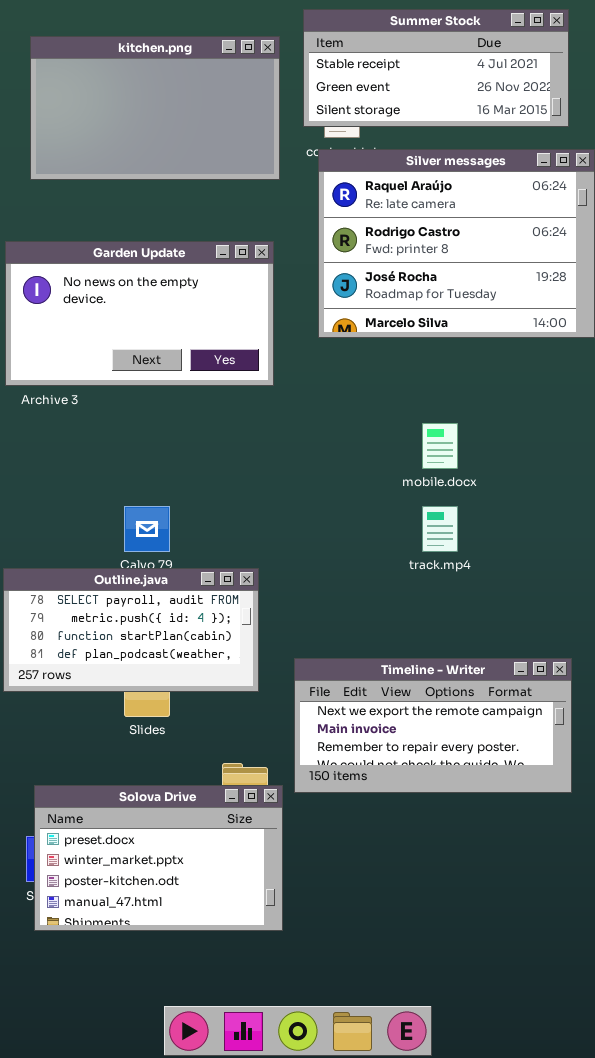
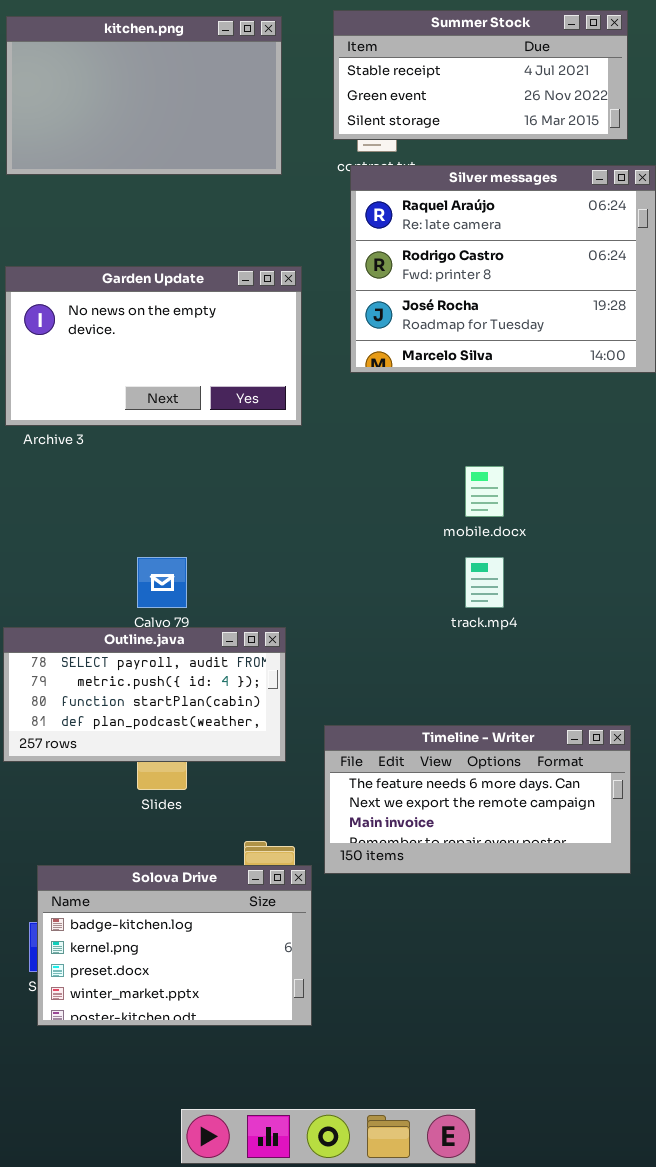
kitchen.png: [30,36,280,180] -> [6,16,282,175], moved
Timeline - Writer: [294,658,572,793] -> [324,725,631,874], scrolled up 1 row
Solova Drive: [34,785,283,931] -> [37,865,312,1026], scrolled up 2 rows

